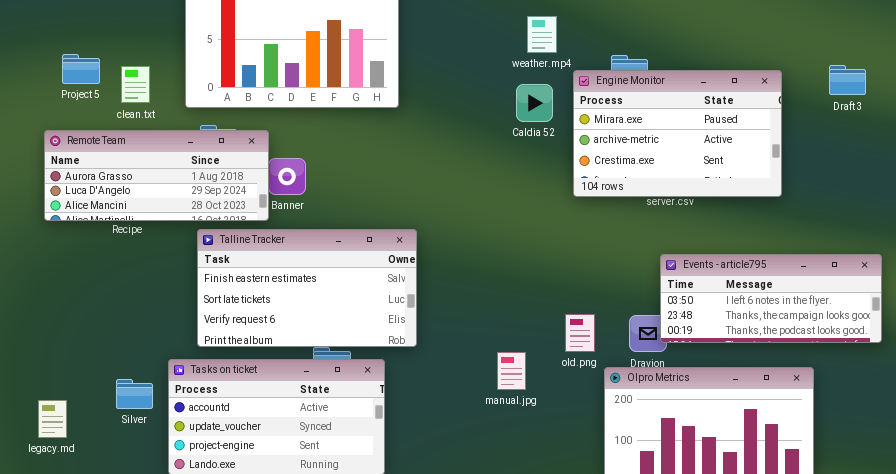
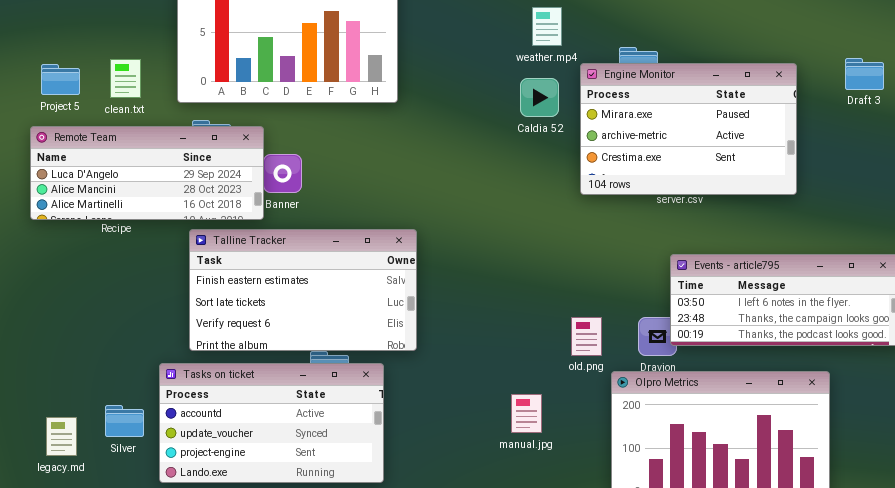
Project 5: [62,54,100,84] -> [41,64,80,95], moved
Remote Team: [44,130,269,221] -> [30,126,264,220], scrolled down 1 row
manual.jpg: [497,352,526,390] -> [511,394,542,433], moved
Silver: [116,379,153,409] -> [105,405,144,437], moved
legacy.md: [38,400,67,438] -> [46,417,77,456], moved

